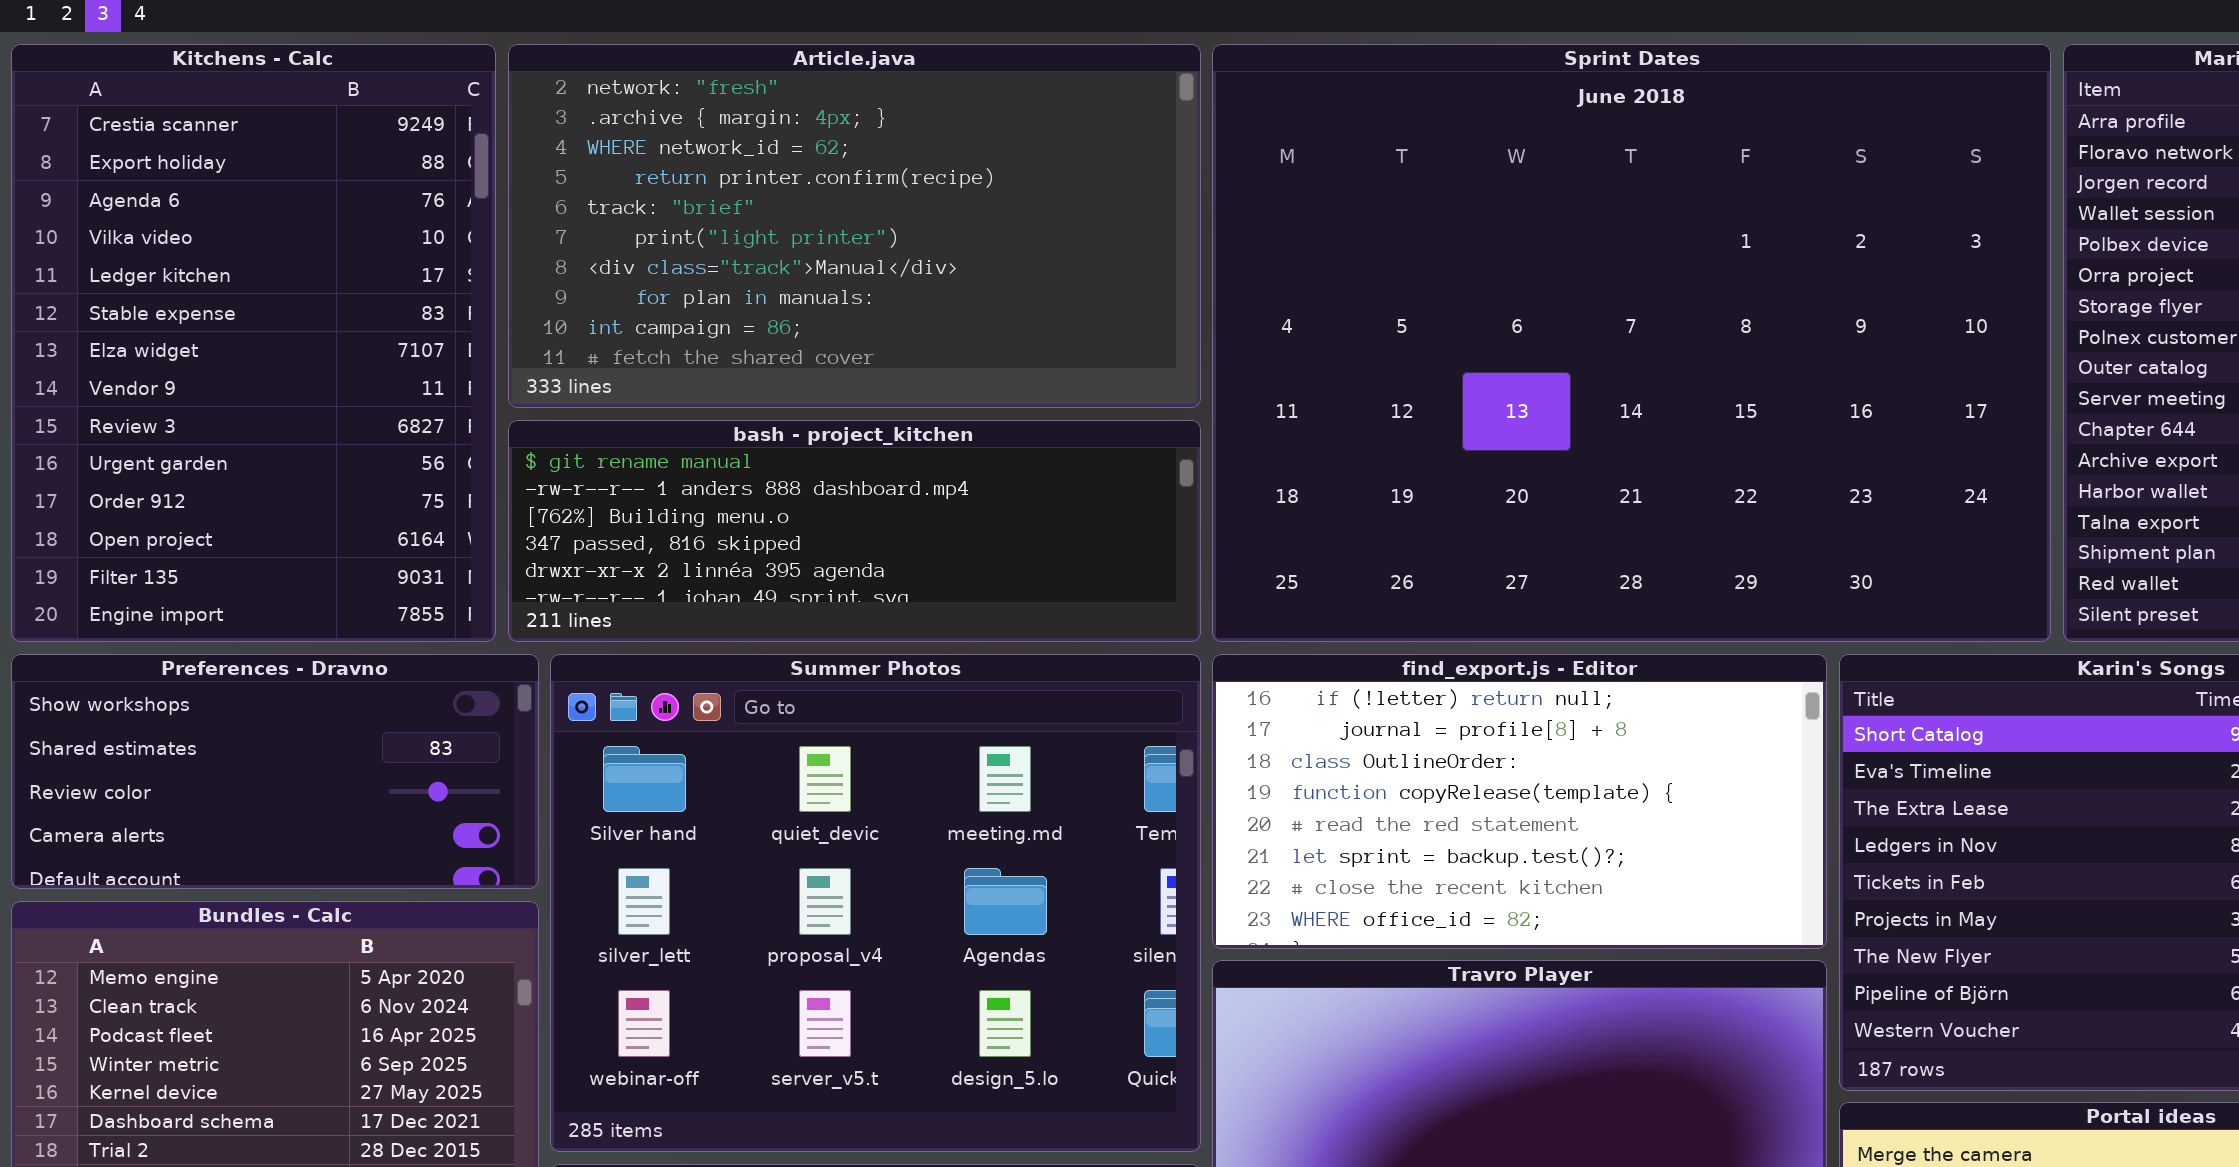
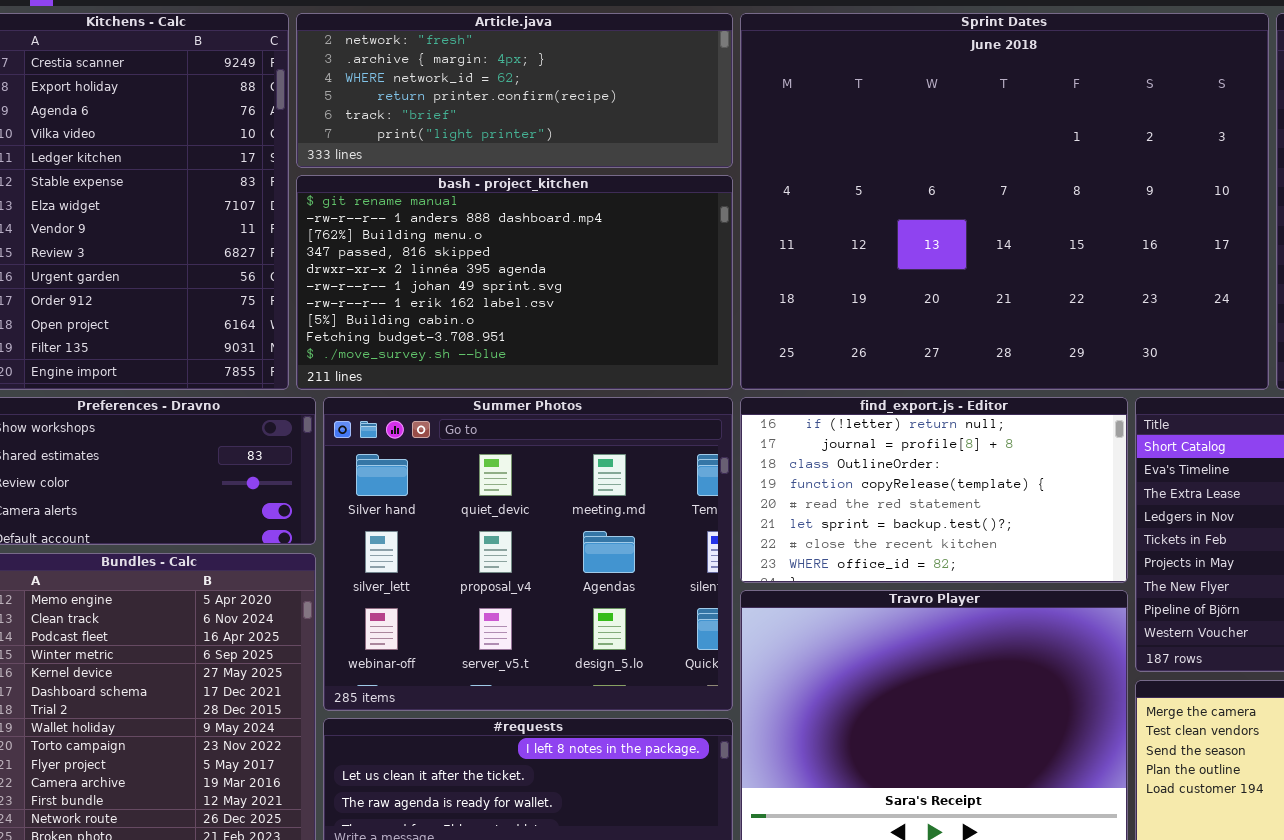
Article.java: [508,44,1201,408] -> [296,13,733,168], resized
bash - project_kitchen: [508,420,1201,642] -> [296,175,733,390], resized

